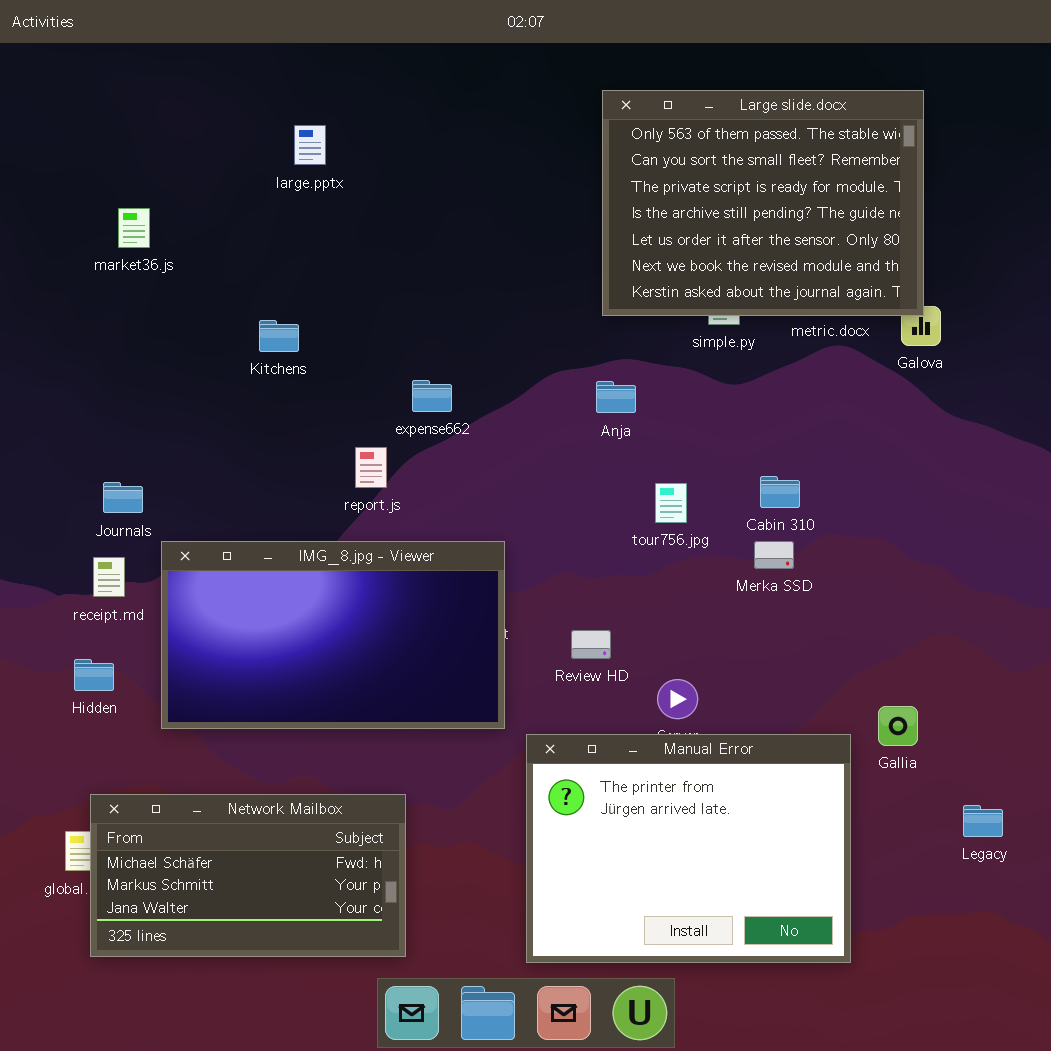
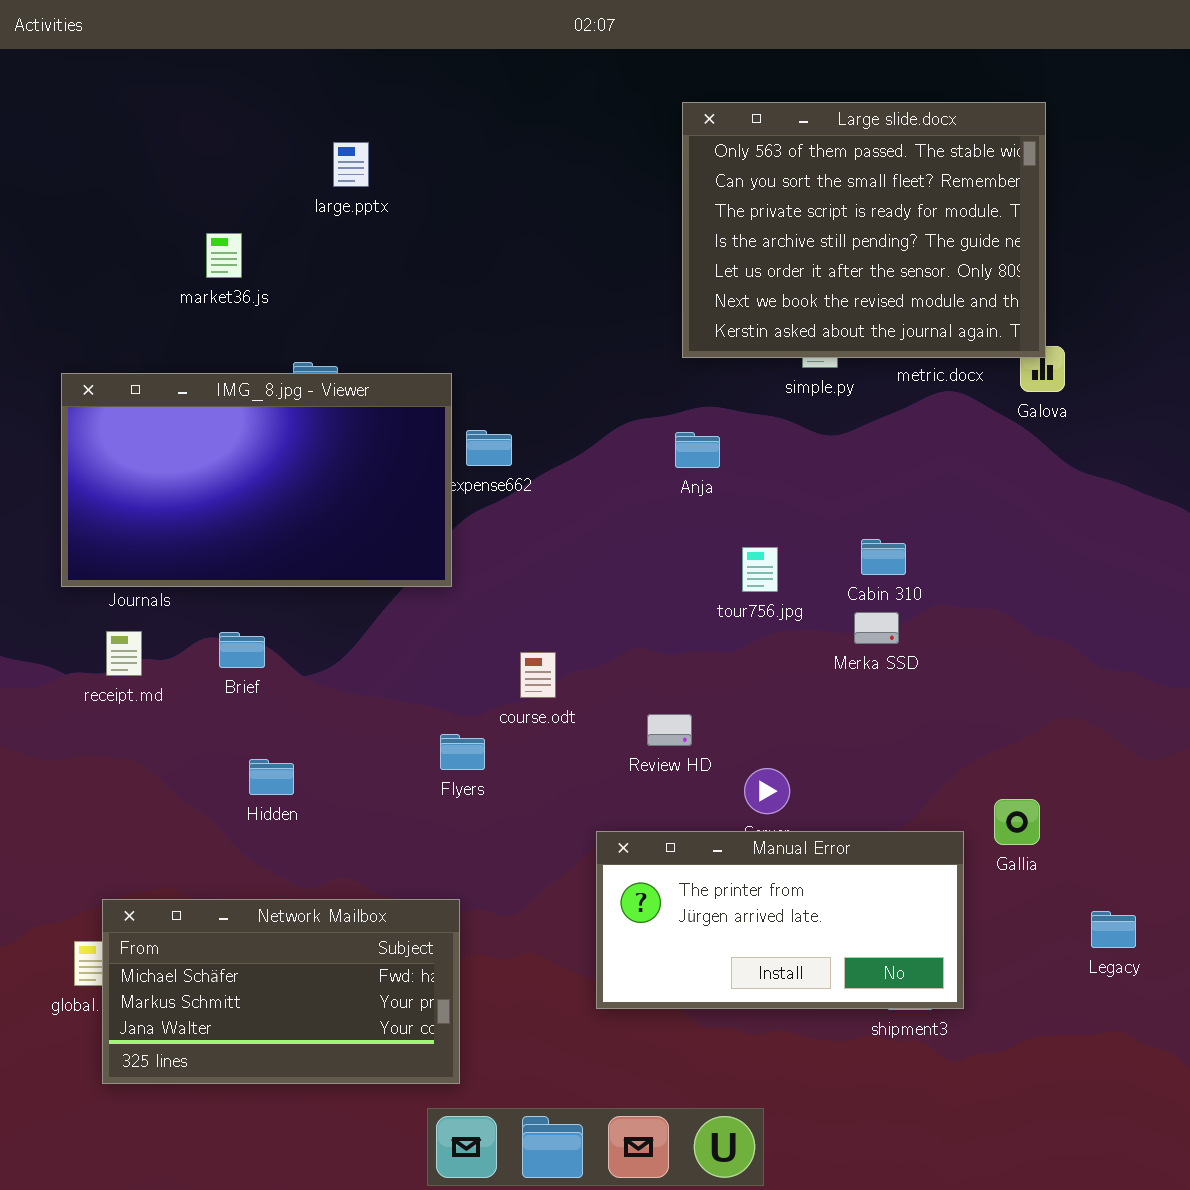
market36.js: [118,208,150,248] -> [206,233,242,278], moved
IMG_8.jpg - Viewer: [161,541,505,729] -> [61,373,452,587], moved
Hidden: [74,659,114,691] -> [249,759,294,795], moved
Manual Error: [526,734,851,963] -> [596,831,964,1009], resized

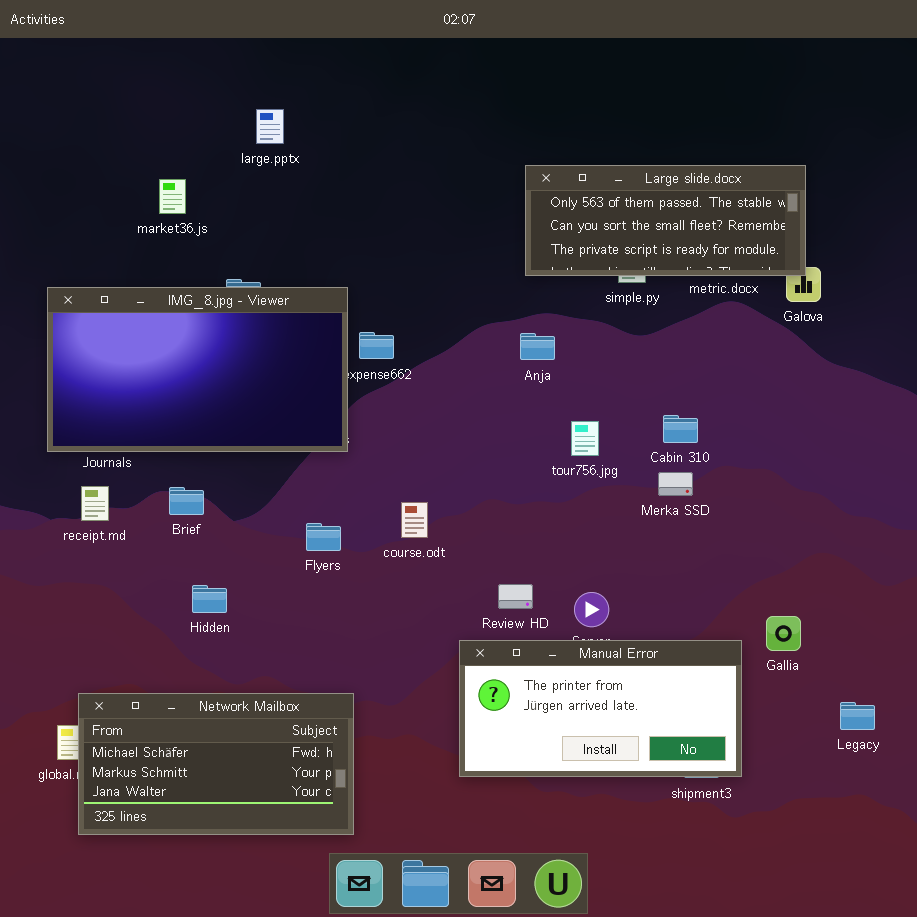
Large slide.docx: [682,102,1046,358] -> [525,165,806,276], resized
Review HD: [647,714,692,746] -> [498,584,533,609], moved
Flyers: [440,734,485,770] -> [306,523,341,551], moved

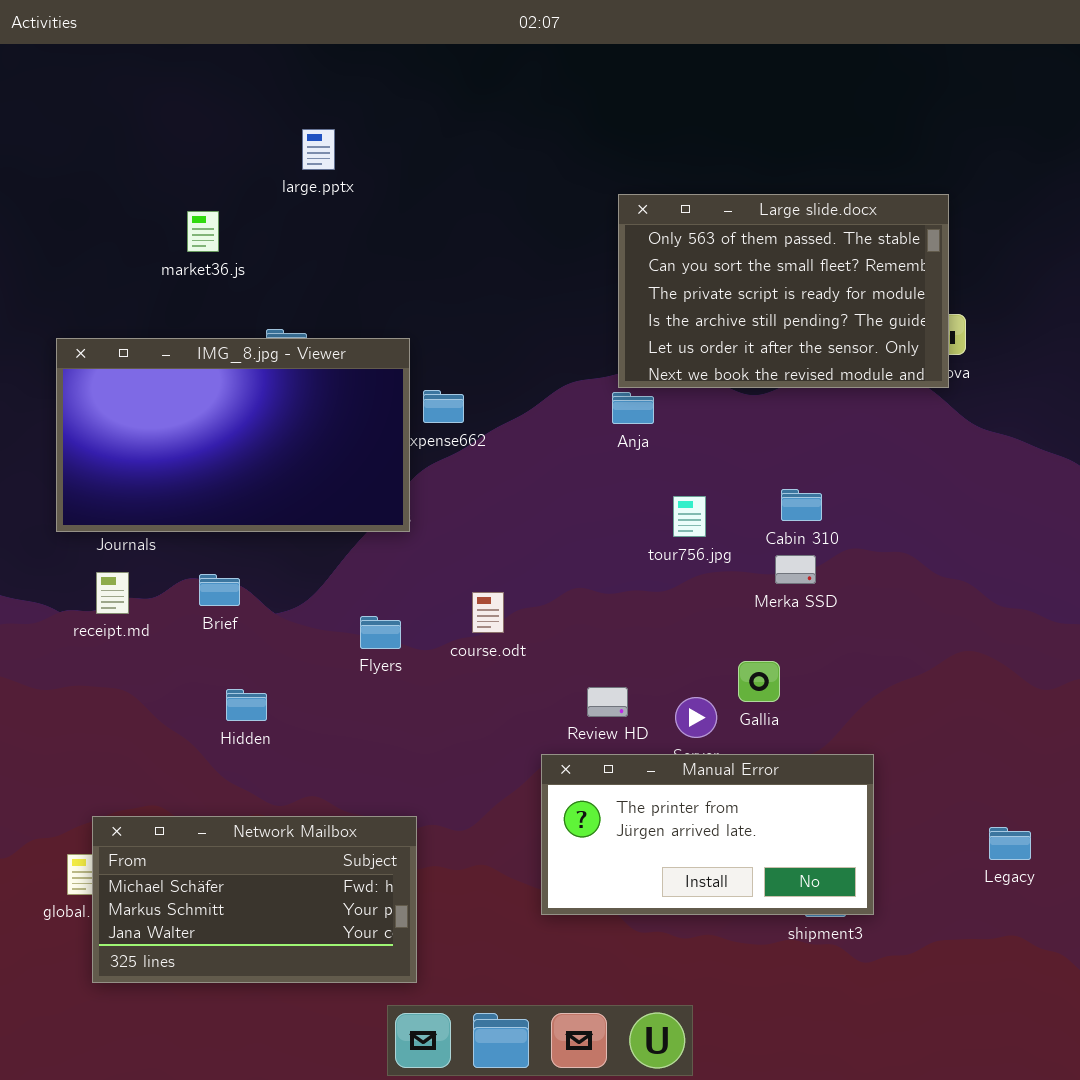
Large slide.docx: [525,165,806,276] -> [618,194,949,388], resized
Gallia: [766,616,801,651] -> [738,661,780,702], moved

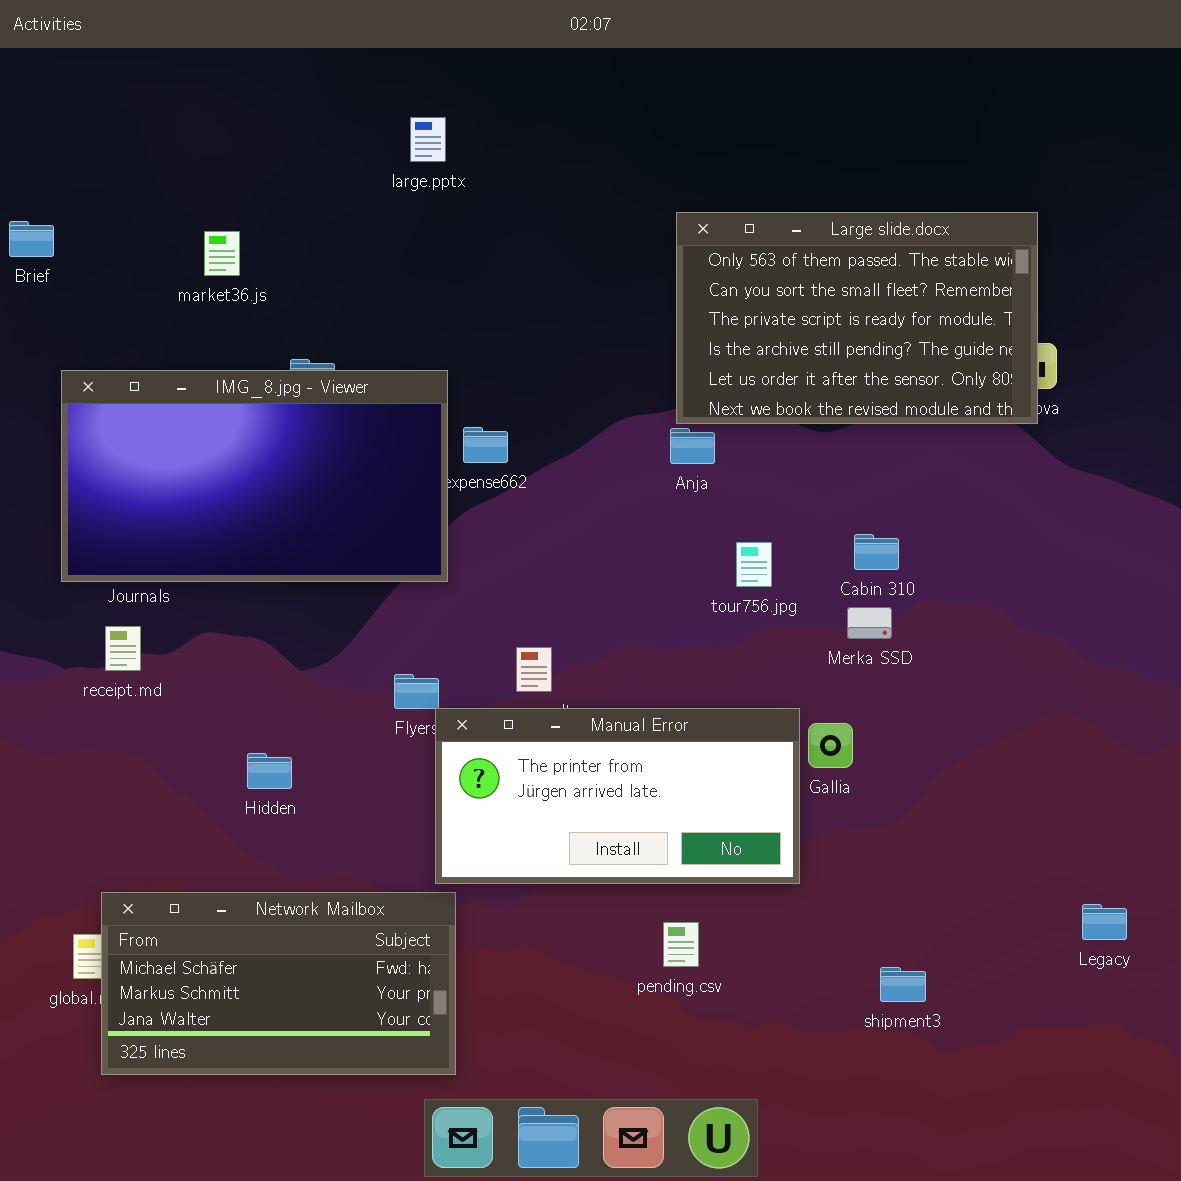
large.pptx: [302,129,335,170] -> [410,117,446,162], moved
Brief: [199,574,240,606] -> [9,221,54,257], moved
Manual Error: [541,754,874,915] -> [435,708,800,884], moved

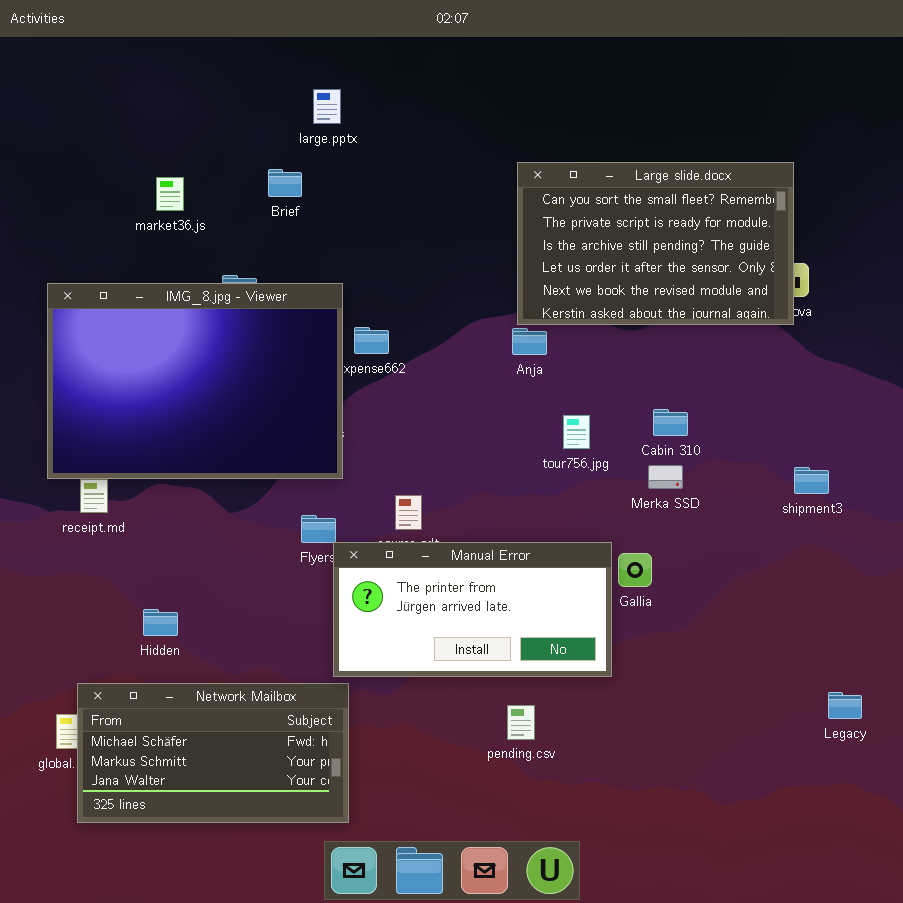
Large slide.docx: [676,212,1038,424] -> [517,162,794,325], scrolled down 1 row
Brief: [9,221,54,257] -> [268,169,302,197], moved
IMG_8.jpg - Viewer: [61,370,448,582] -> [47,283,343,479], resized
Hidden: [247,753,292,789] -> [143,609,178,636], moved
shipment3: [880,967,926,1002] -> [794,467,829,494], moved

